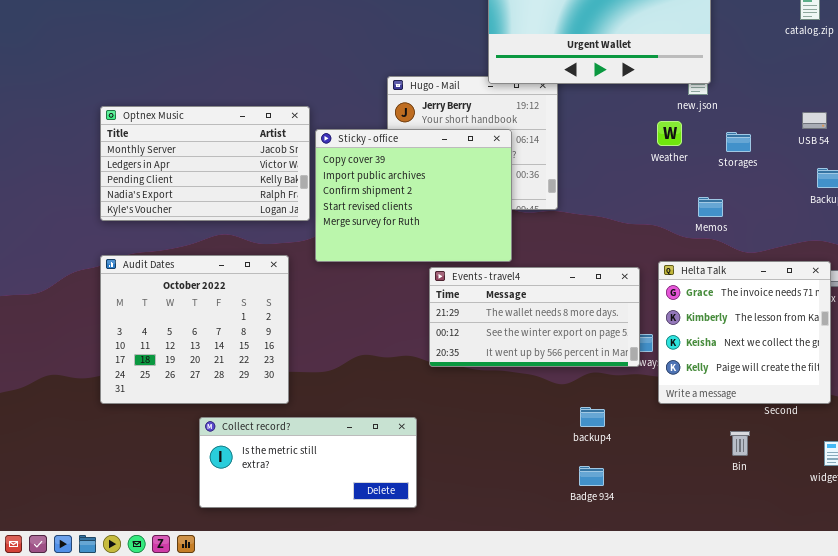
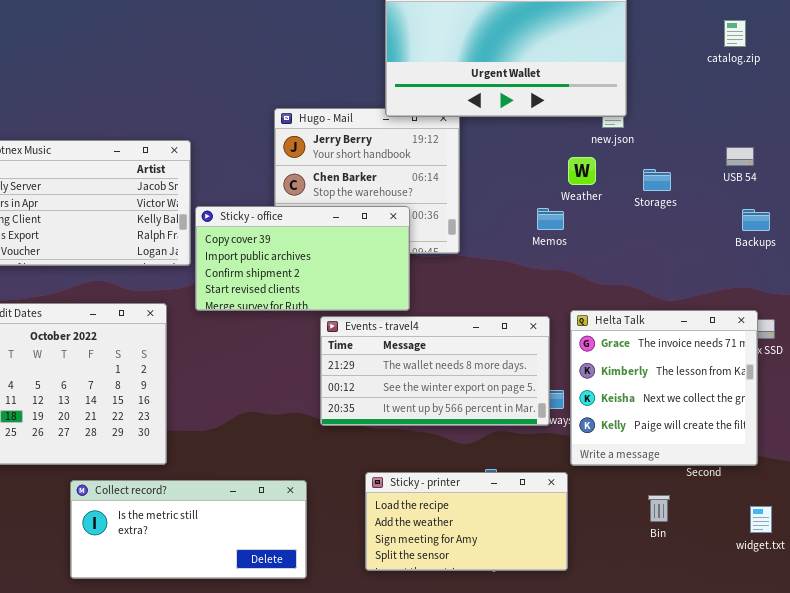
Sticky - office: [315,129,512,262] -> [195,206,410,311], resized
Memos: [698,197,723,217] -> [537,208,564,230], moved
Sticky - printer: none -> [365,472,568,571], opened

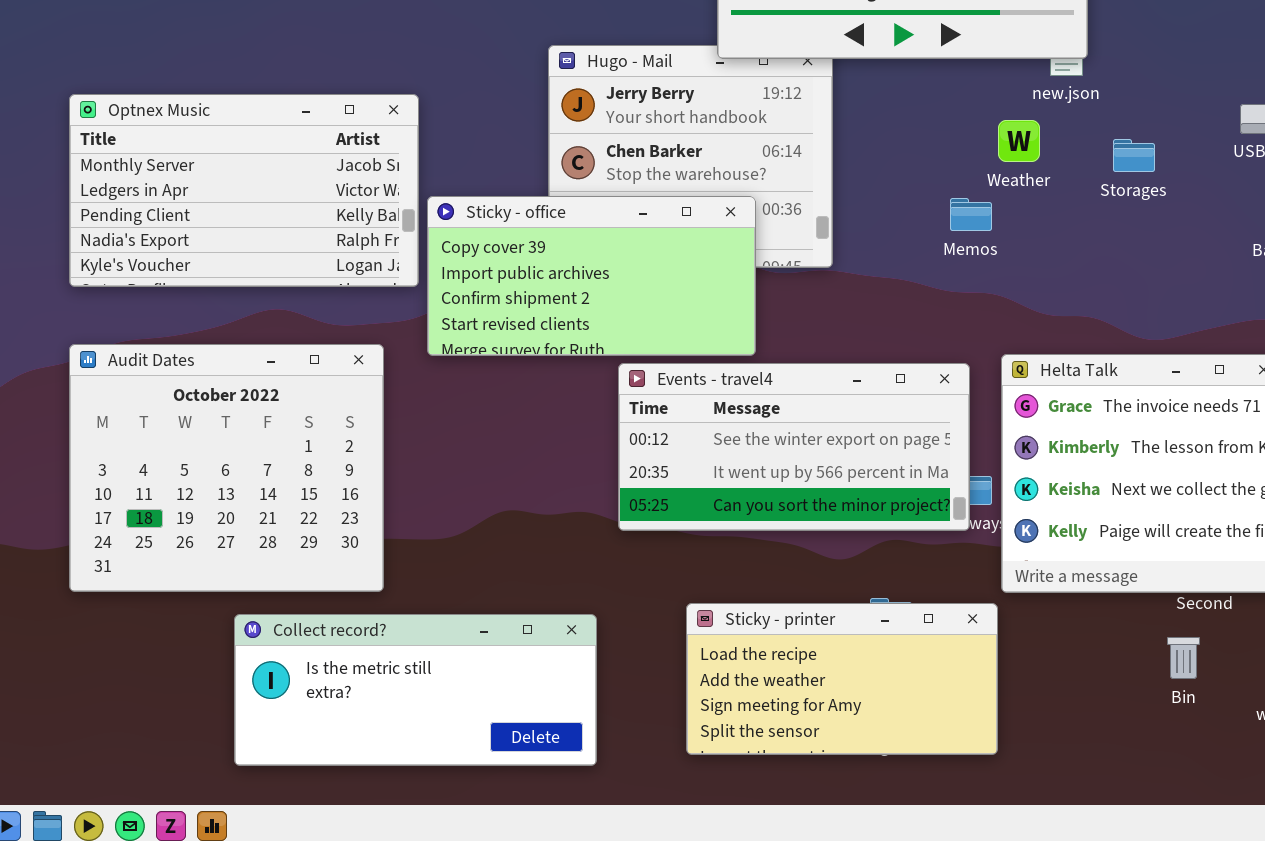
Events - travel4: [320,316,550,426] -> [618,363,970,531], scrolled down 1 row
Bin: [648,495,670,522] -> [1167,637,1200,679], moved

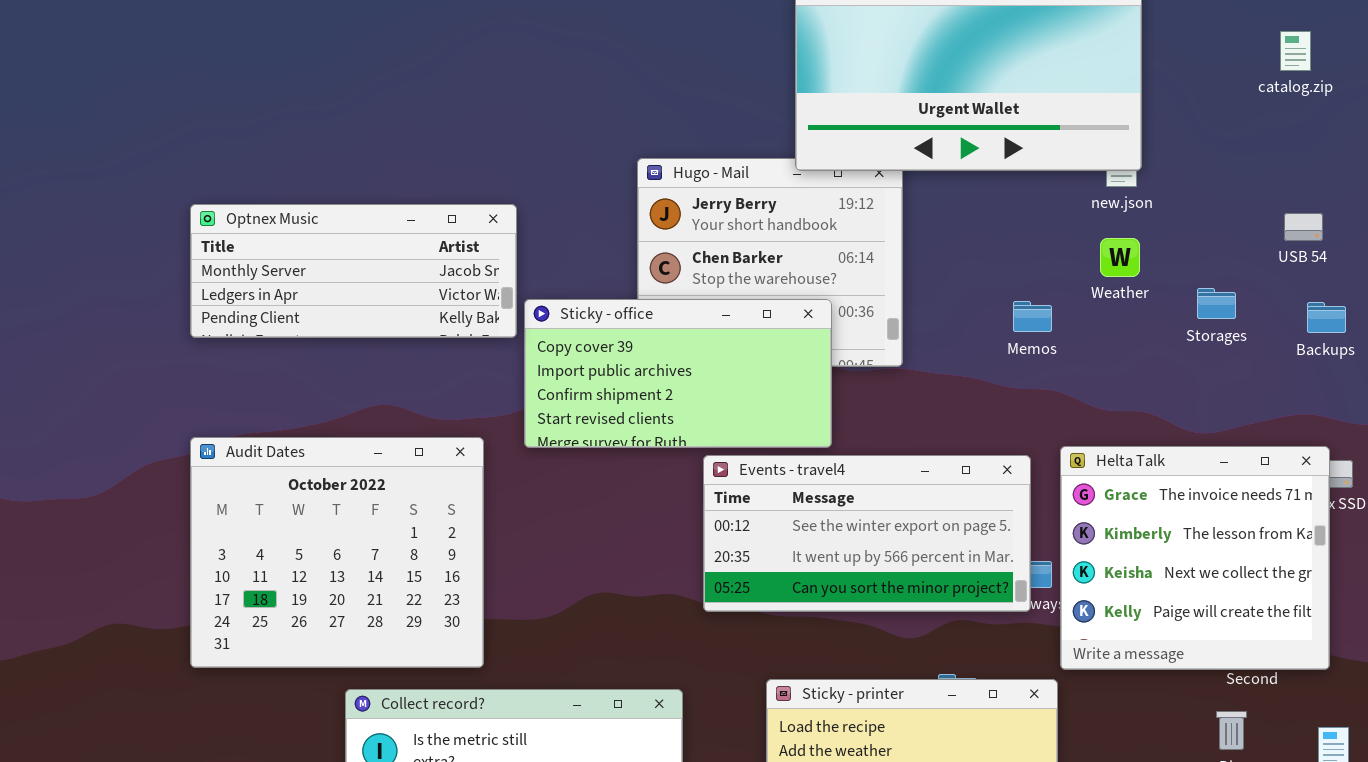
Optnex Music: [69,94,419,287] -> [190,204,517,338], resized
Weather: [998,120,1040,162] -> [1100,238,1140,277], moved
Storages: [1113,139,1155,172] -> [1197,288,1236,319], moved

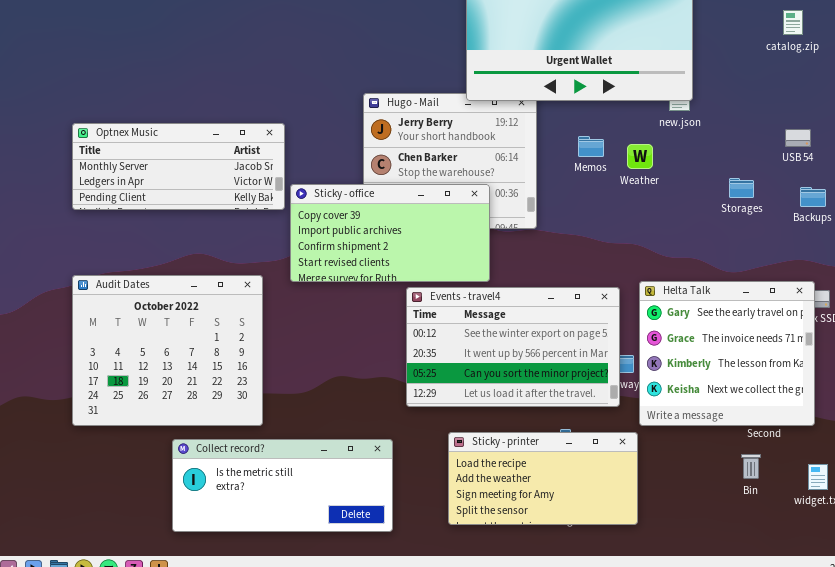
Weather: [1100,238,1140,277] -> [627,144,653,169], moved
Memos: [1013,301,1052,332] -> [578,136,604,157], moved
Helta Talk: [1060,446,1330,670] -> [639,281,815,426], scrolled up 1 row
Events - travel4: [703,455,1031,612] -> [406,287,620,407], resized

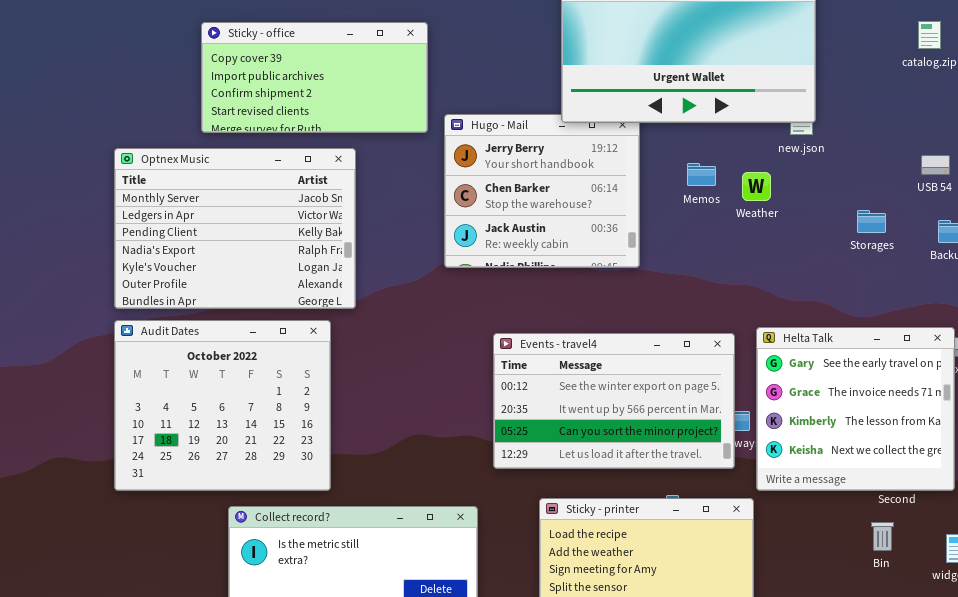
Optnex Music: [72,123,285,210] -> [114,148,356,309], resized
Sticky - office: [290,184,490,282] -> [201,22,428,133], moved

